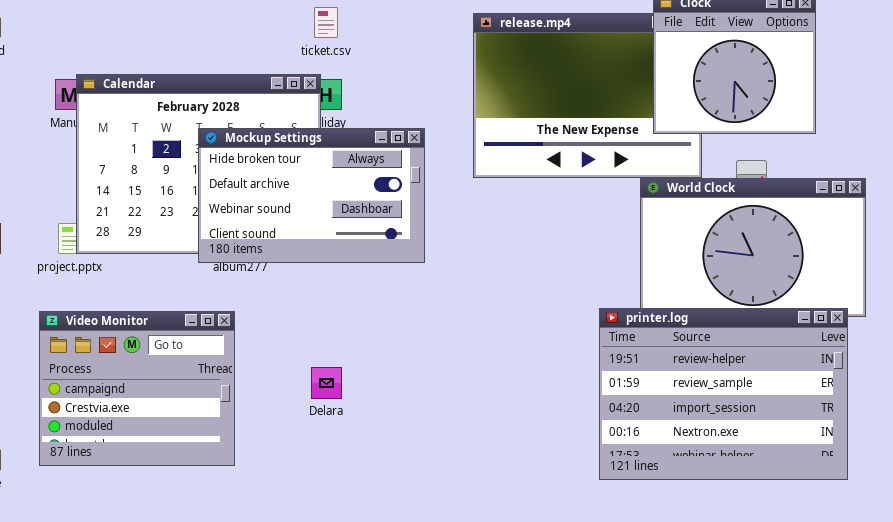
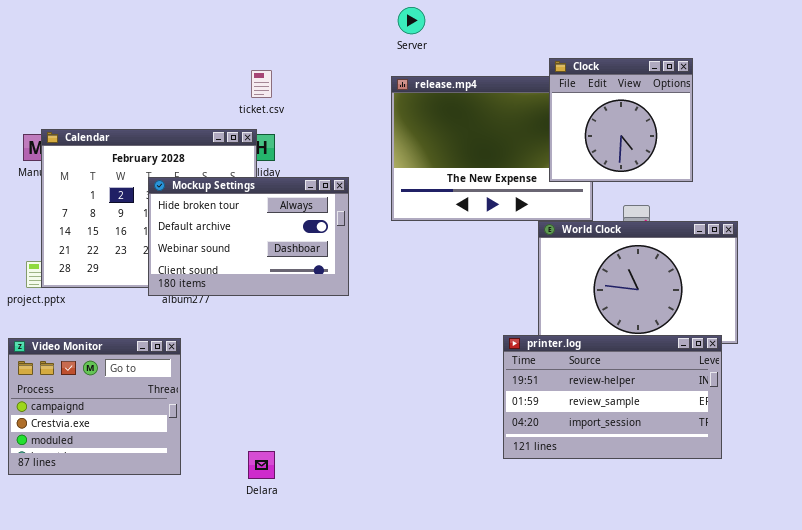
printer.log: [599,308,848,480] -> [503,335,722,459], resized
Delara: [311,367,342,399] -> [248,451,275,479], moved

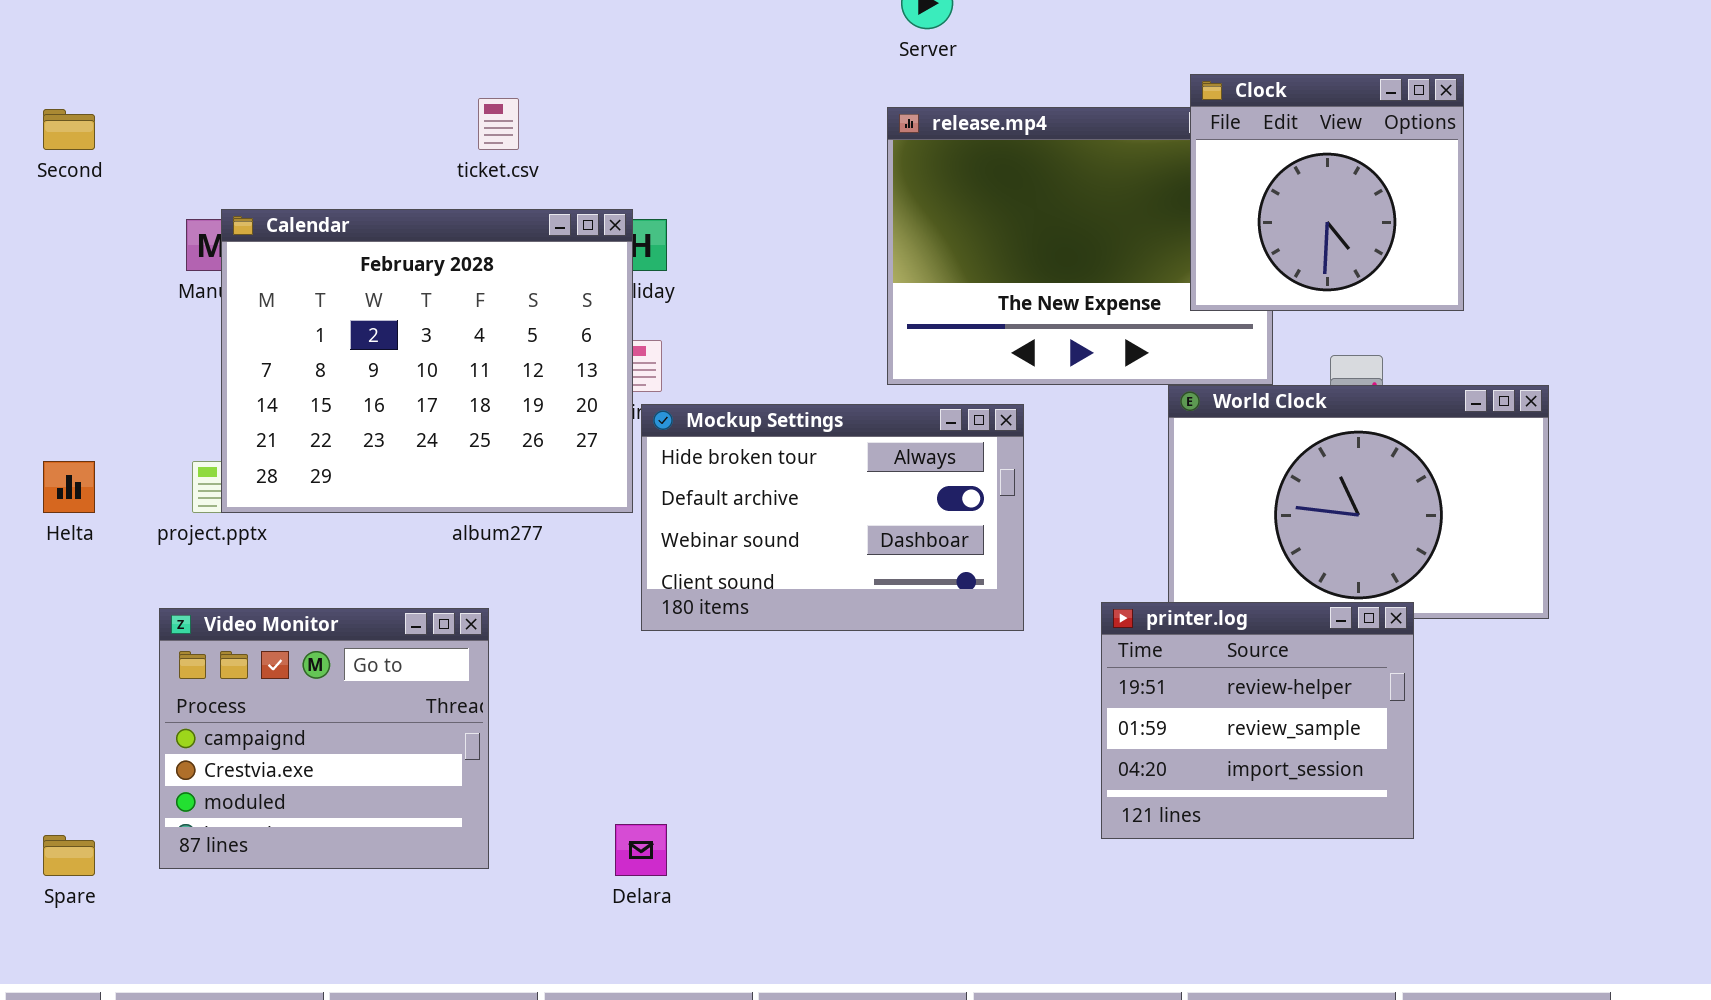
ticket.csv: [251,70,272,98] -> [478,98,519,150], moved
Mockup Settings: [148,177,349,296] -> [641,404,1024,631], moved
printer.log: [503,335,722,459] -> [1101,602,1414,839], resized

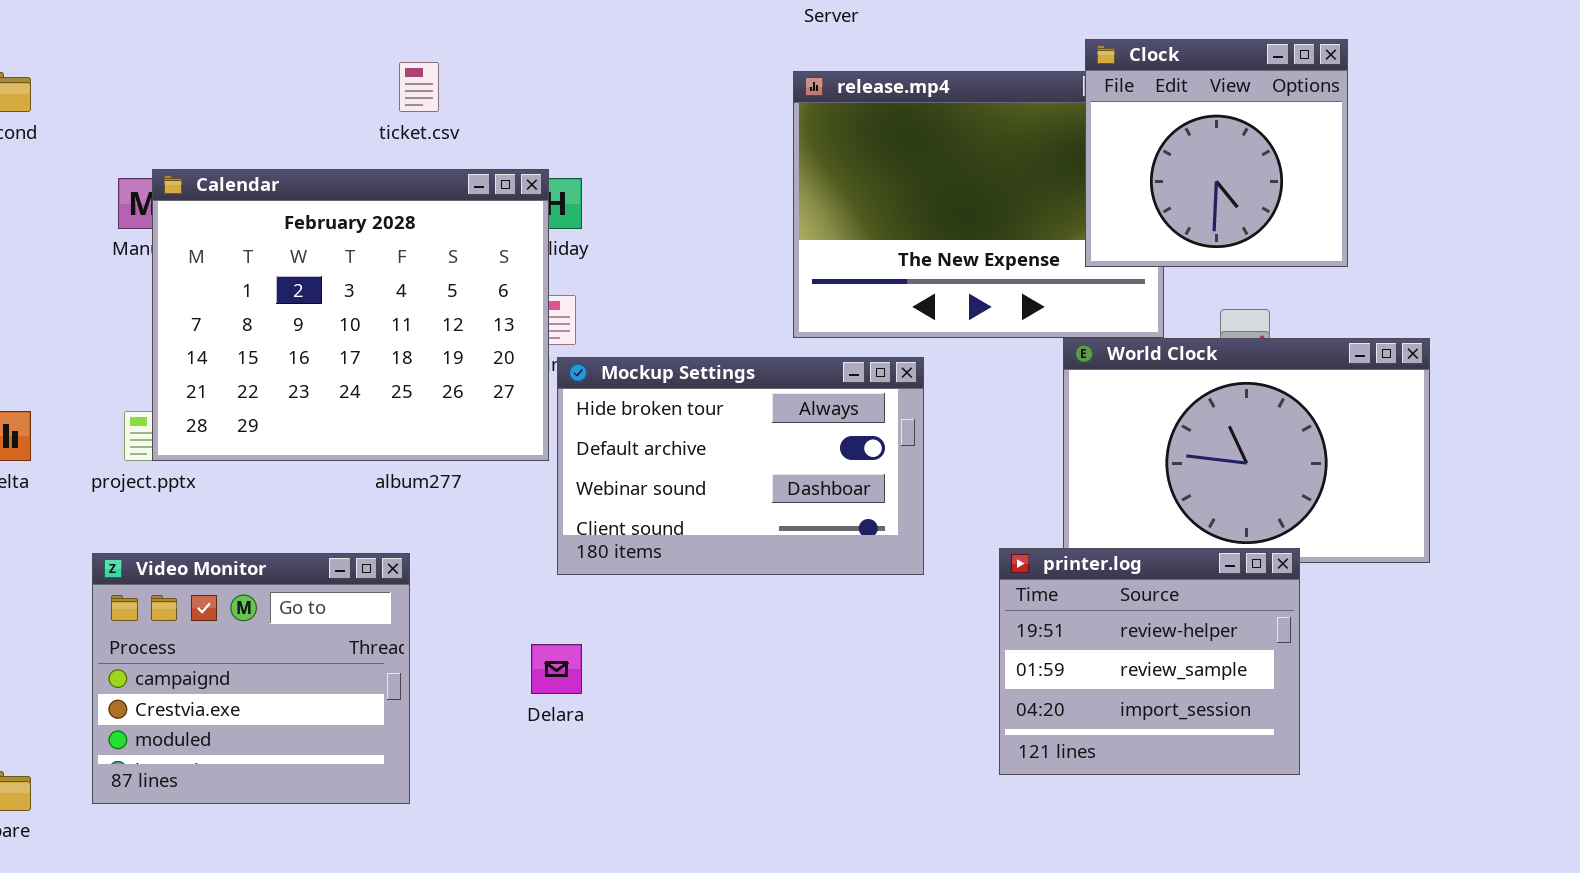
Delara: [615,824,667,876] -> [531,644,582,694], moved

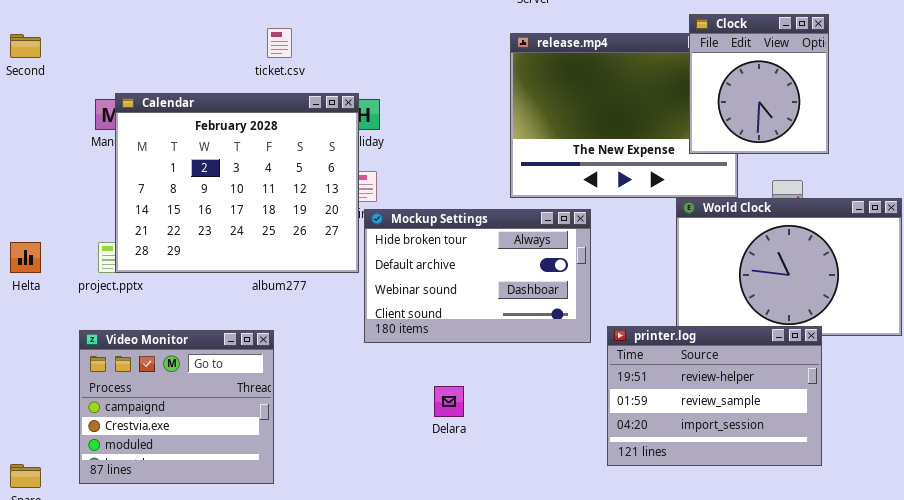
Clock: [1085,39,1348,267] -> [689,14,829,154], resized
printer.log: [999,548,1300,775] -> [607,326,822,466], resized
Delara: [531,644,582,694] -> [434,386,464,417], moved

